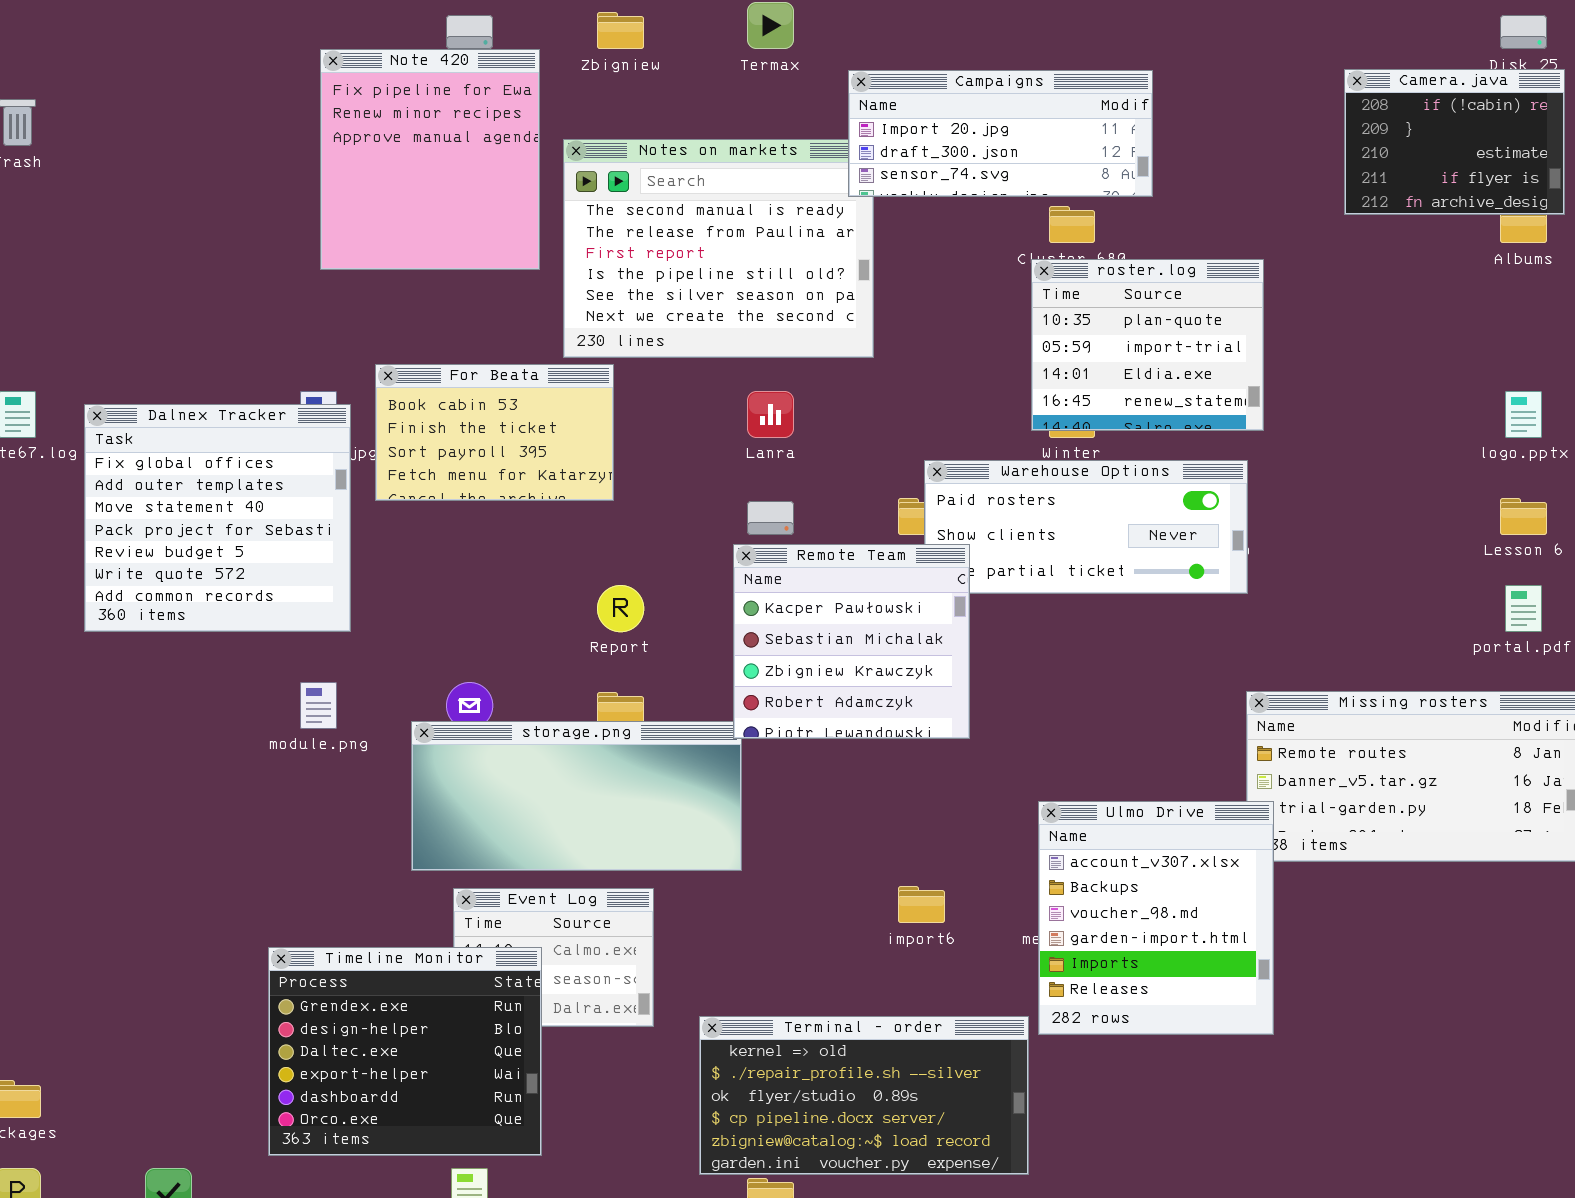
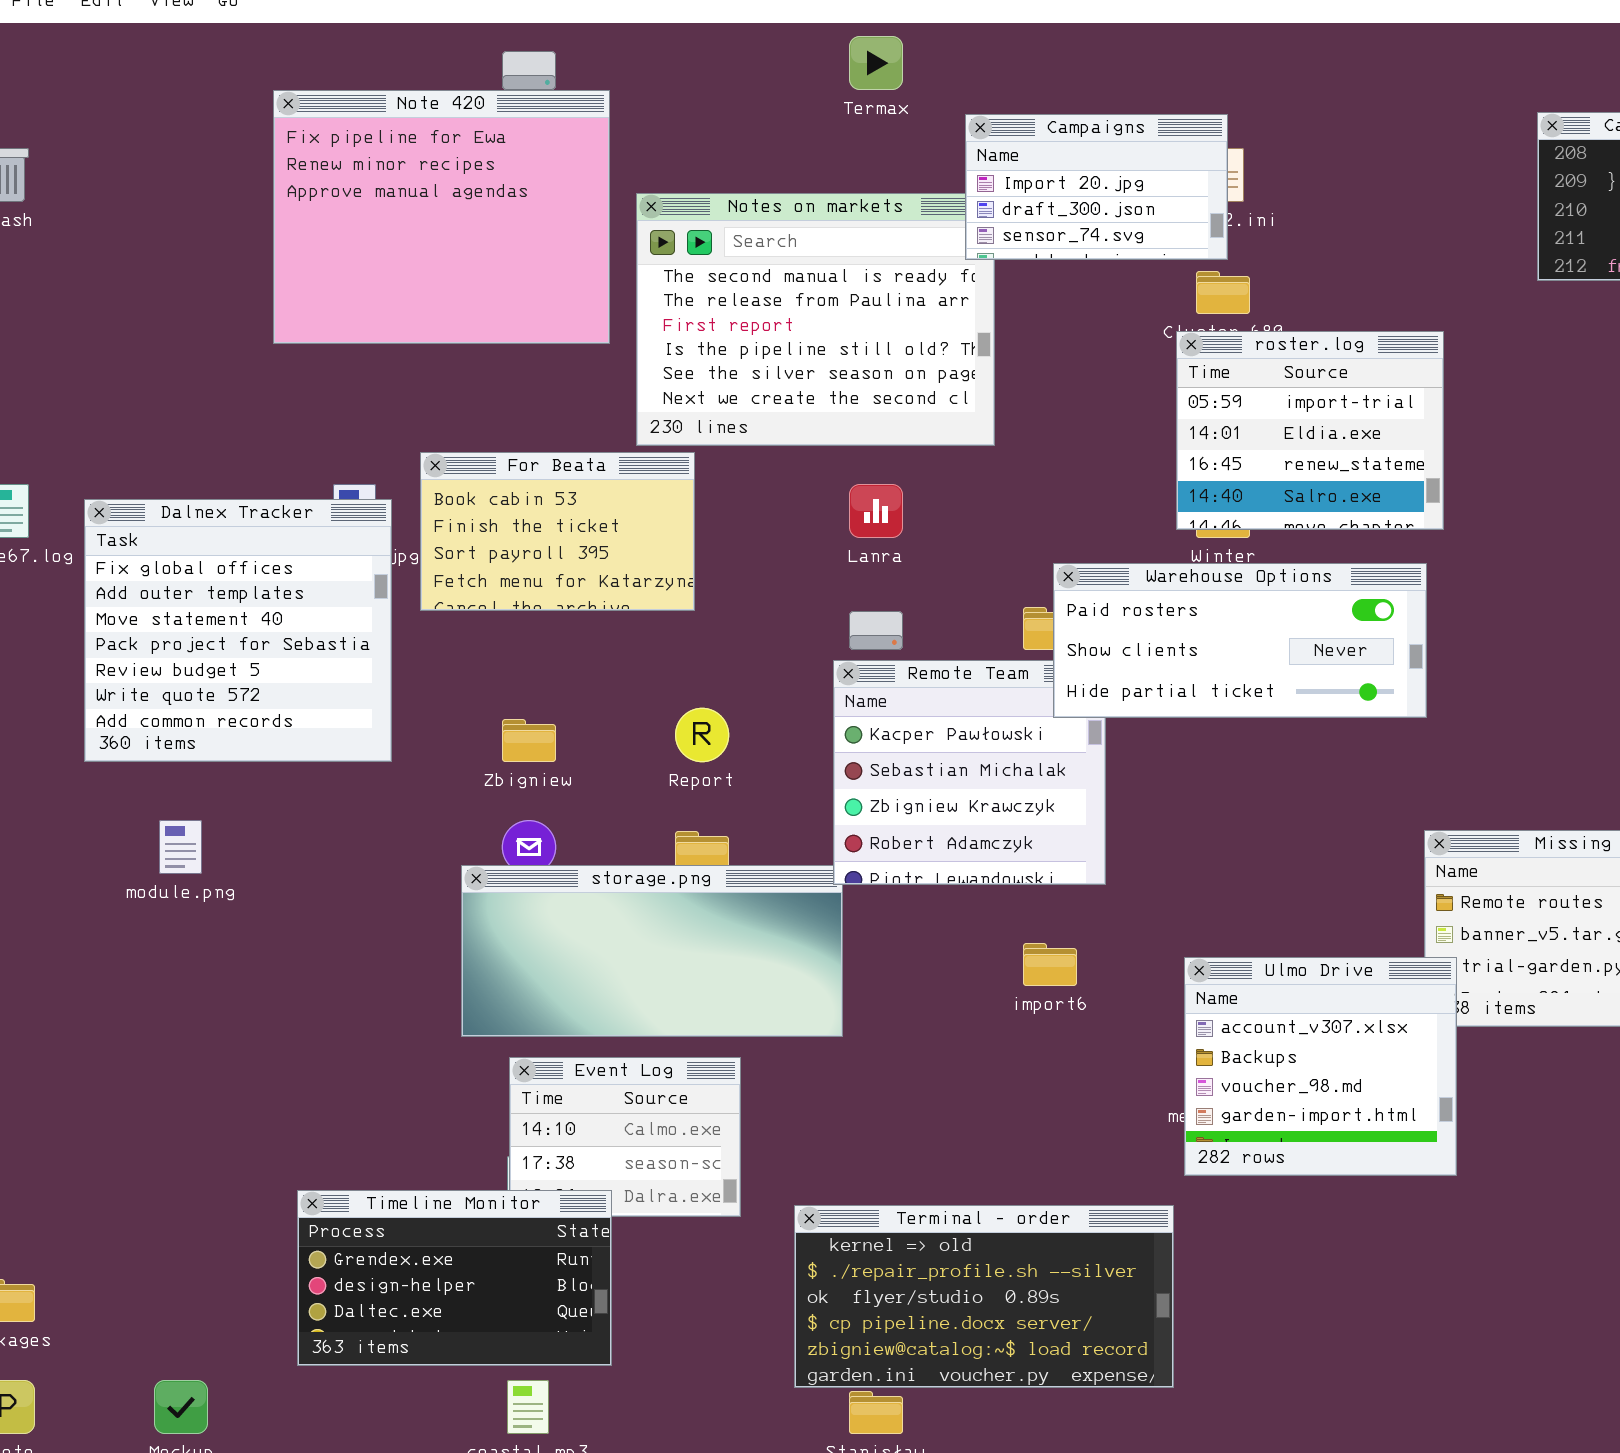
Zbigniew: [597,12,644,49] -> [502,719,556,762], moved
Note 420: [320,49,540,270] -> [273,90,610,344], resized
Campaigns: [848,70,1153,197] -> [965,114,1228,260], resized
roster.log: [1031,259,1264,431] -> [1176,331,1444,530], scrolled down 1 row
Warehouse Options: [924,460,1248,594] -> [1053,563,1427,718], raised
module.png: [300,682,337,729] -> [159,820,202,874], moved
Ulmo Drive: [1038,801,1274,1035] -> [1184,957,1457,1176], resized
import6: [898,886,945,923] -> [1023,943,1077,986], moved
Timeline Monitor: [268,947,542,1156] -> [297,1190,612,1366], resized

